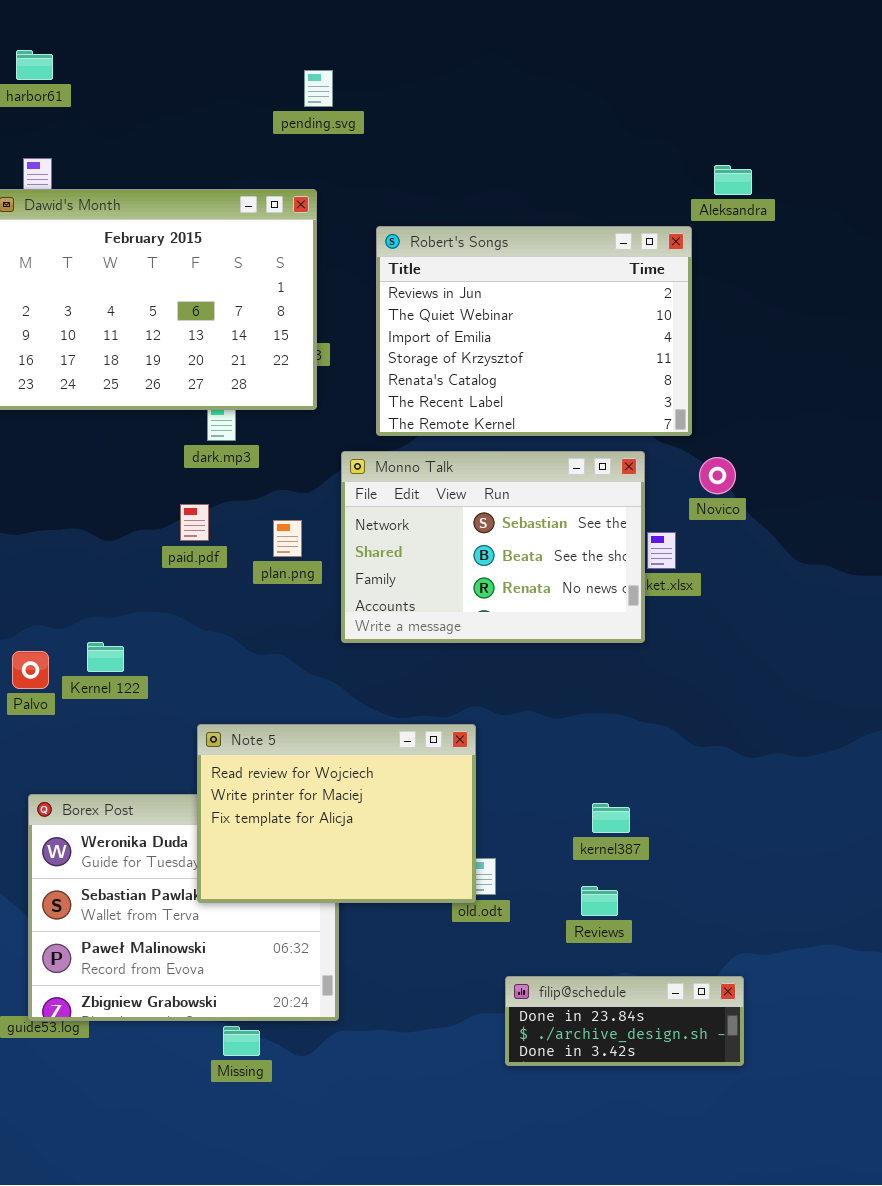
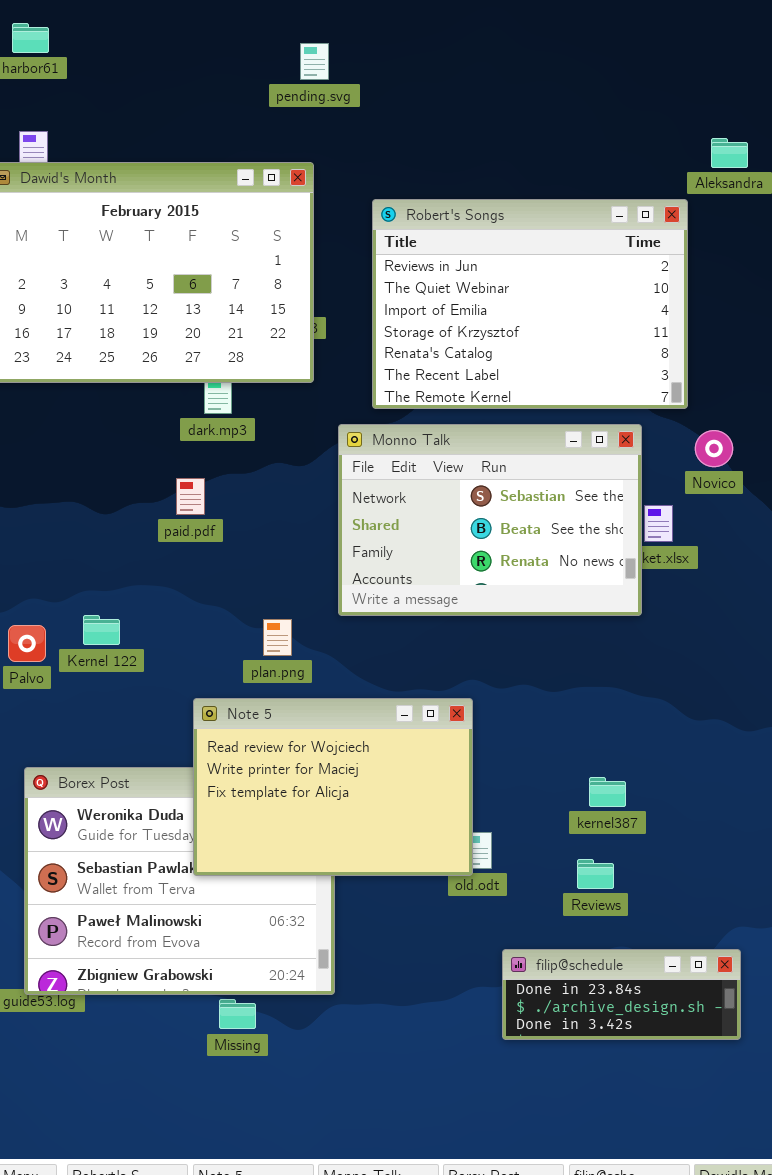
plan.png: [273,520,302,557] -> [263,619,292,656], moved

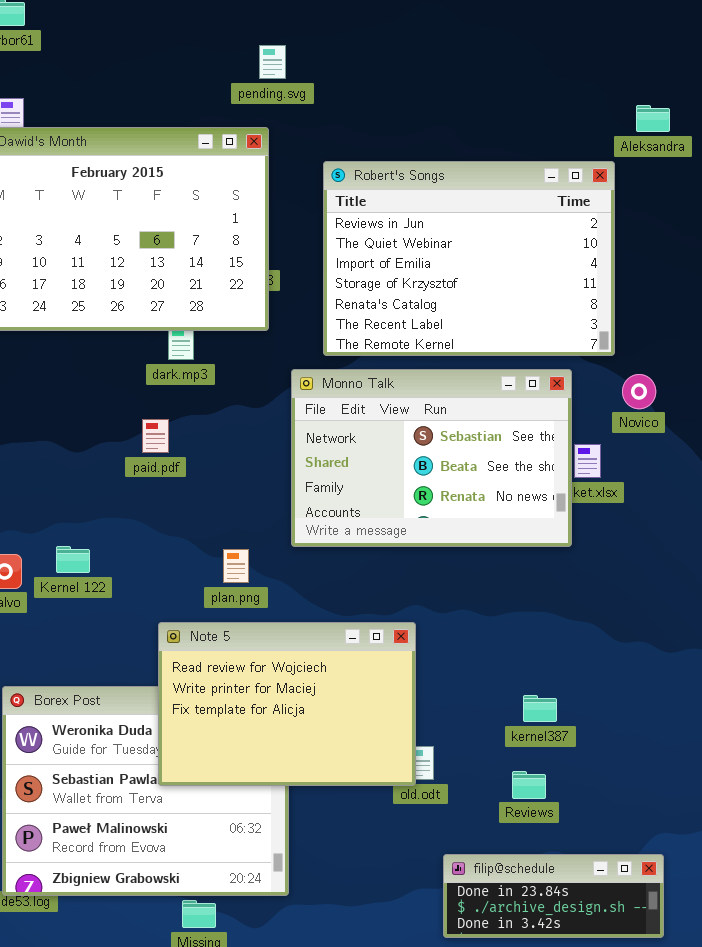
pending.svg: [300,43,329,80] -> [259,45,286,79], moved

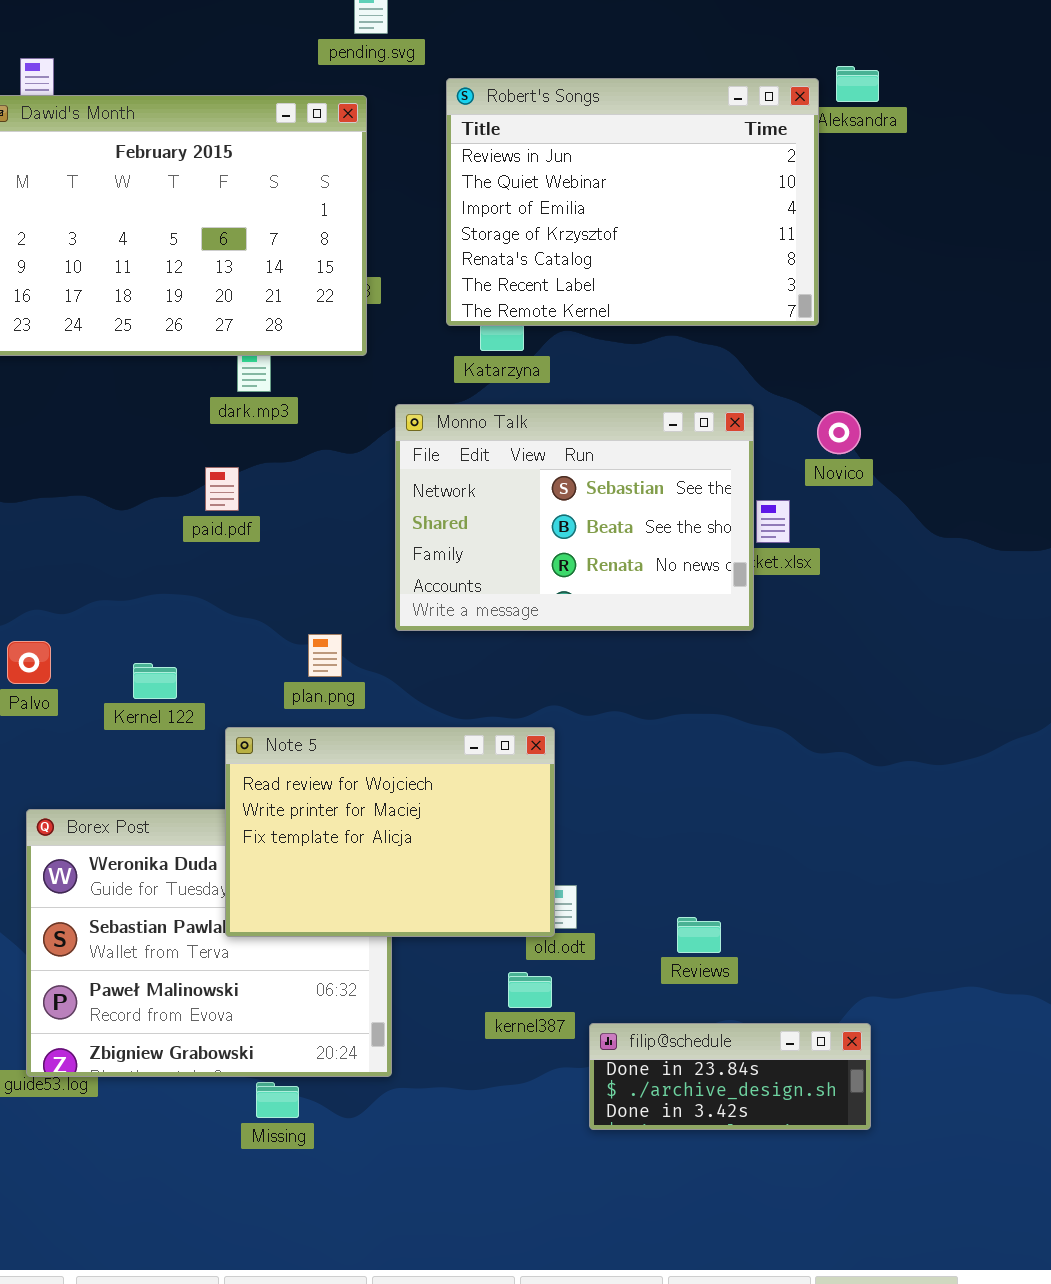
Robert's Songs: [323,161,615,356] -> [446,78,819,326], moved
Kernel 122: [56,546,90,573] -> [133,663,177,699], moved
kernel387: [523,695,557,722] -> [508,972,552,1008], moved

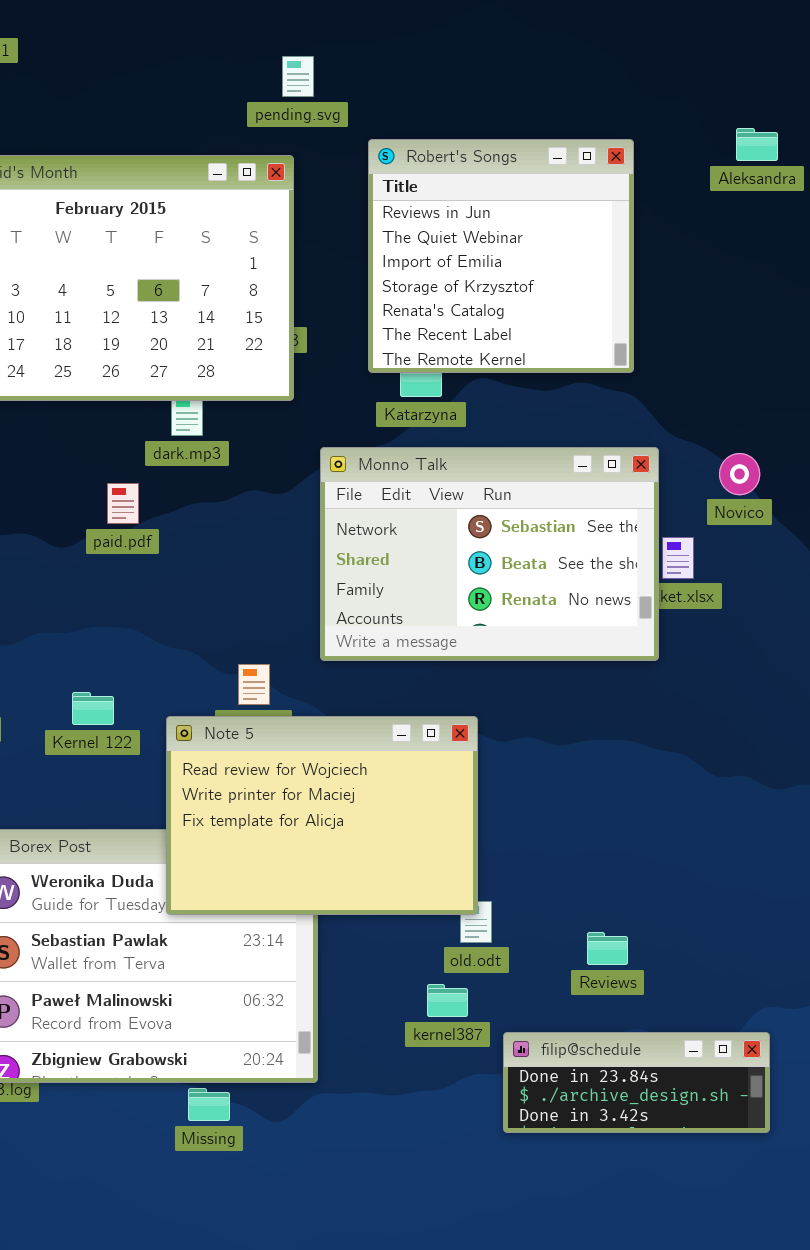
Robert's Songs: [446,78,819,326] -> [368,139,634,373], resized
paid.pdf: [205,467,239,511] -> [107,483,139,524], moved
Note 5: [225,727,555,937] -> [166,716,478,915], moved

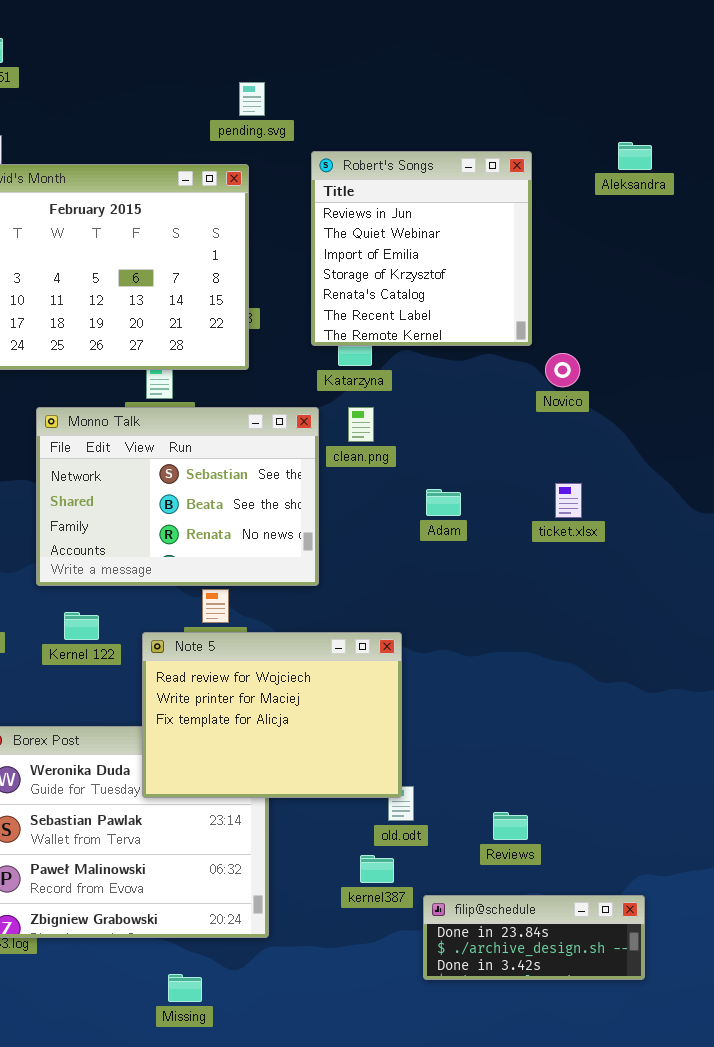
Monno Talk: [320,447,659,661] -> [36,407,319,586], moved
Novico: [719,453,760,495] -> [545,353,580,387], moved
Missing: [188,1088,230,1121] -> [168,974,202,1002], moved

